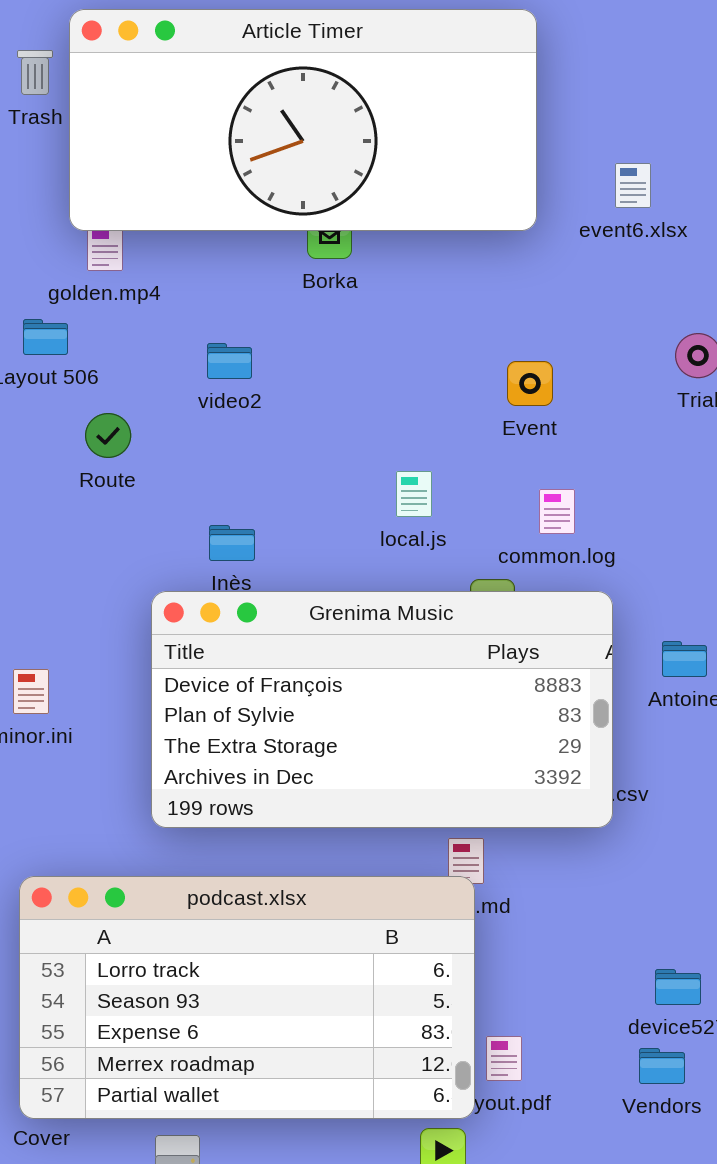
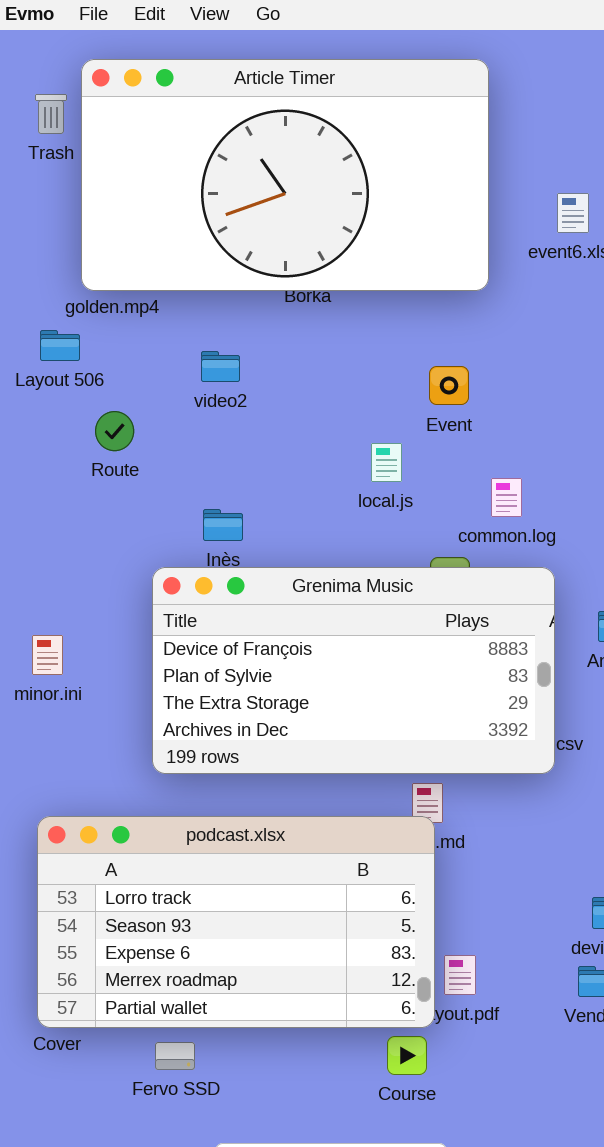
Article Timer: [69,9,537,231] -> [81,59,489,291], resized
Event: [507,361,553,406] -> [429,366,469,405], moved
local.js: [396,471,432,517] -> [371,443,402,482], moved

